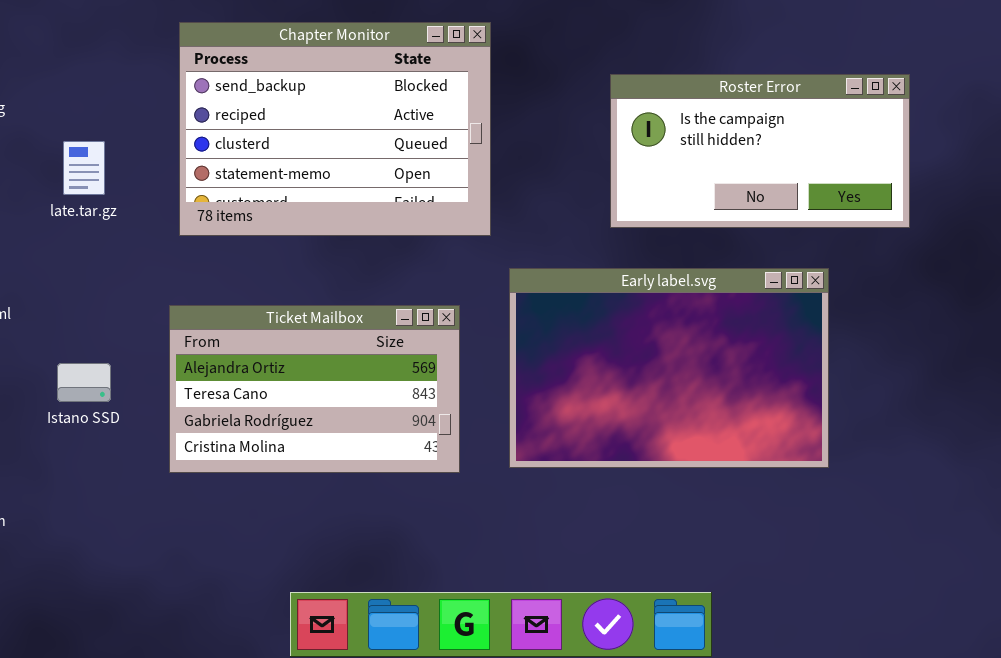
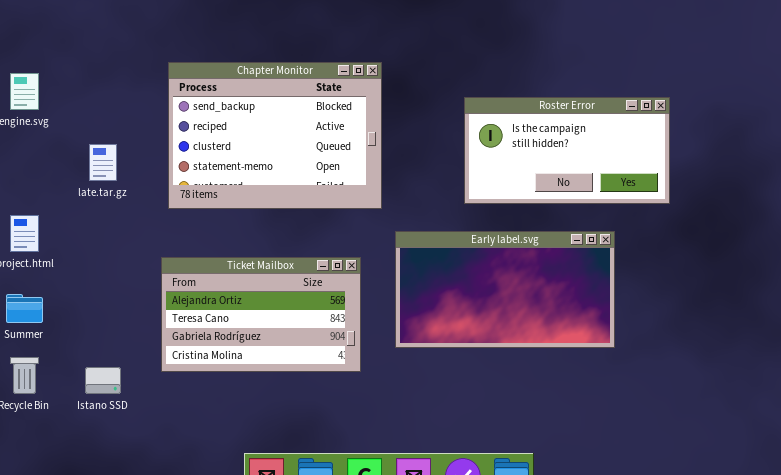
Early label.svg: [509,268,829,468] -> [395,231,615,348], resized
Istano SSD: [57,363,111,402] -> [85,367,121,394], moved

